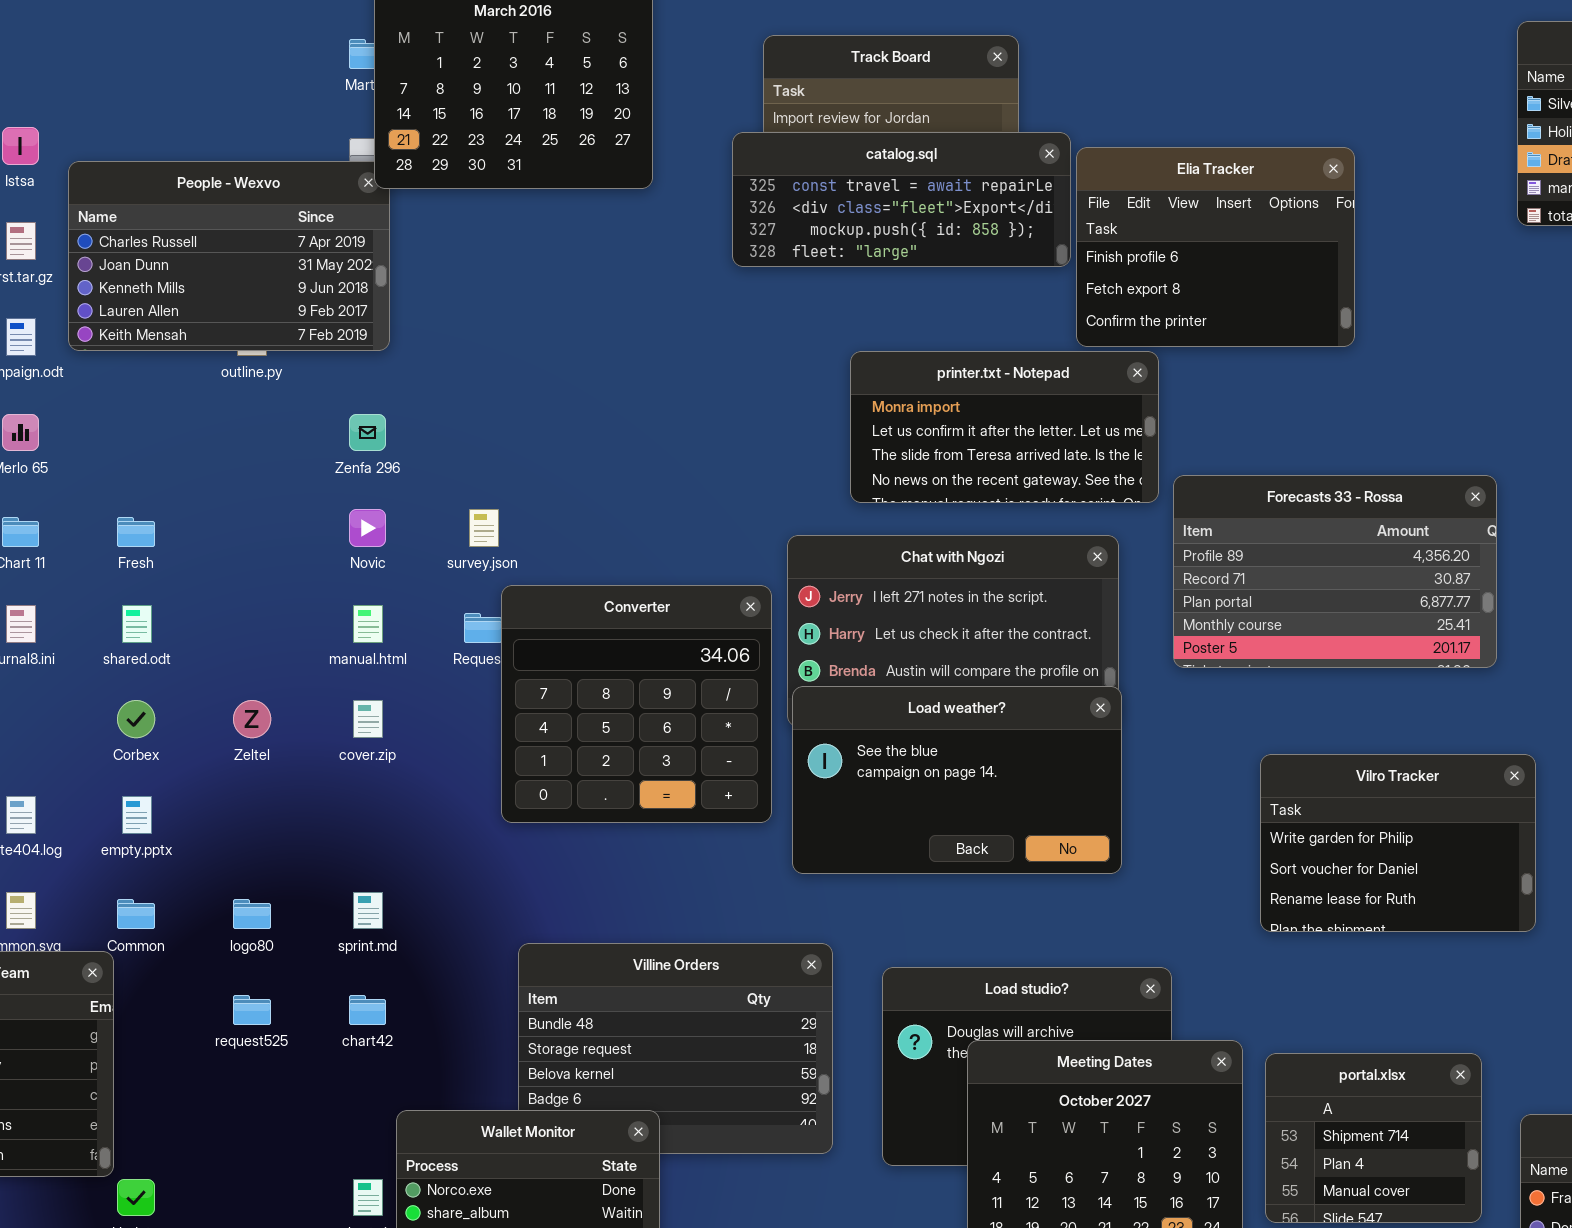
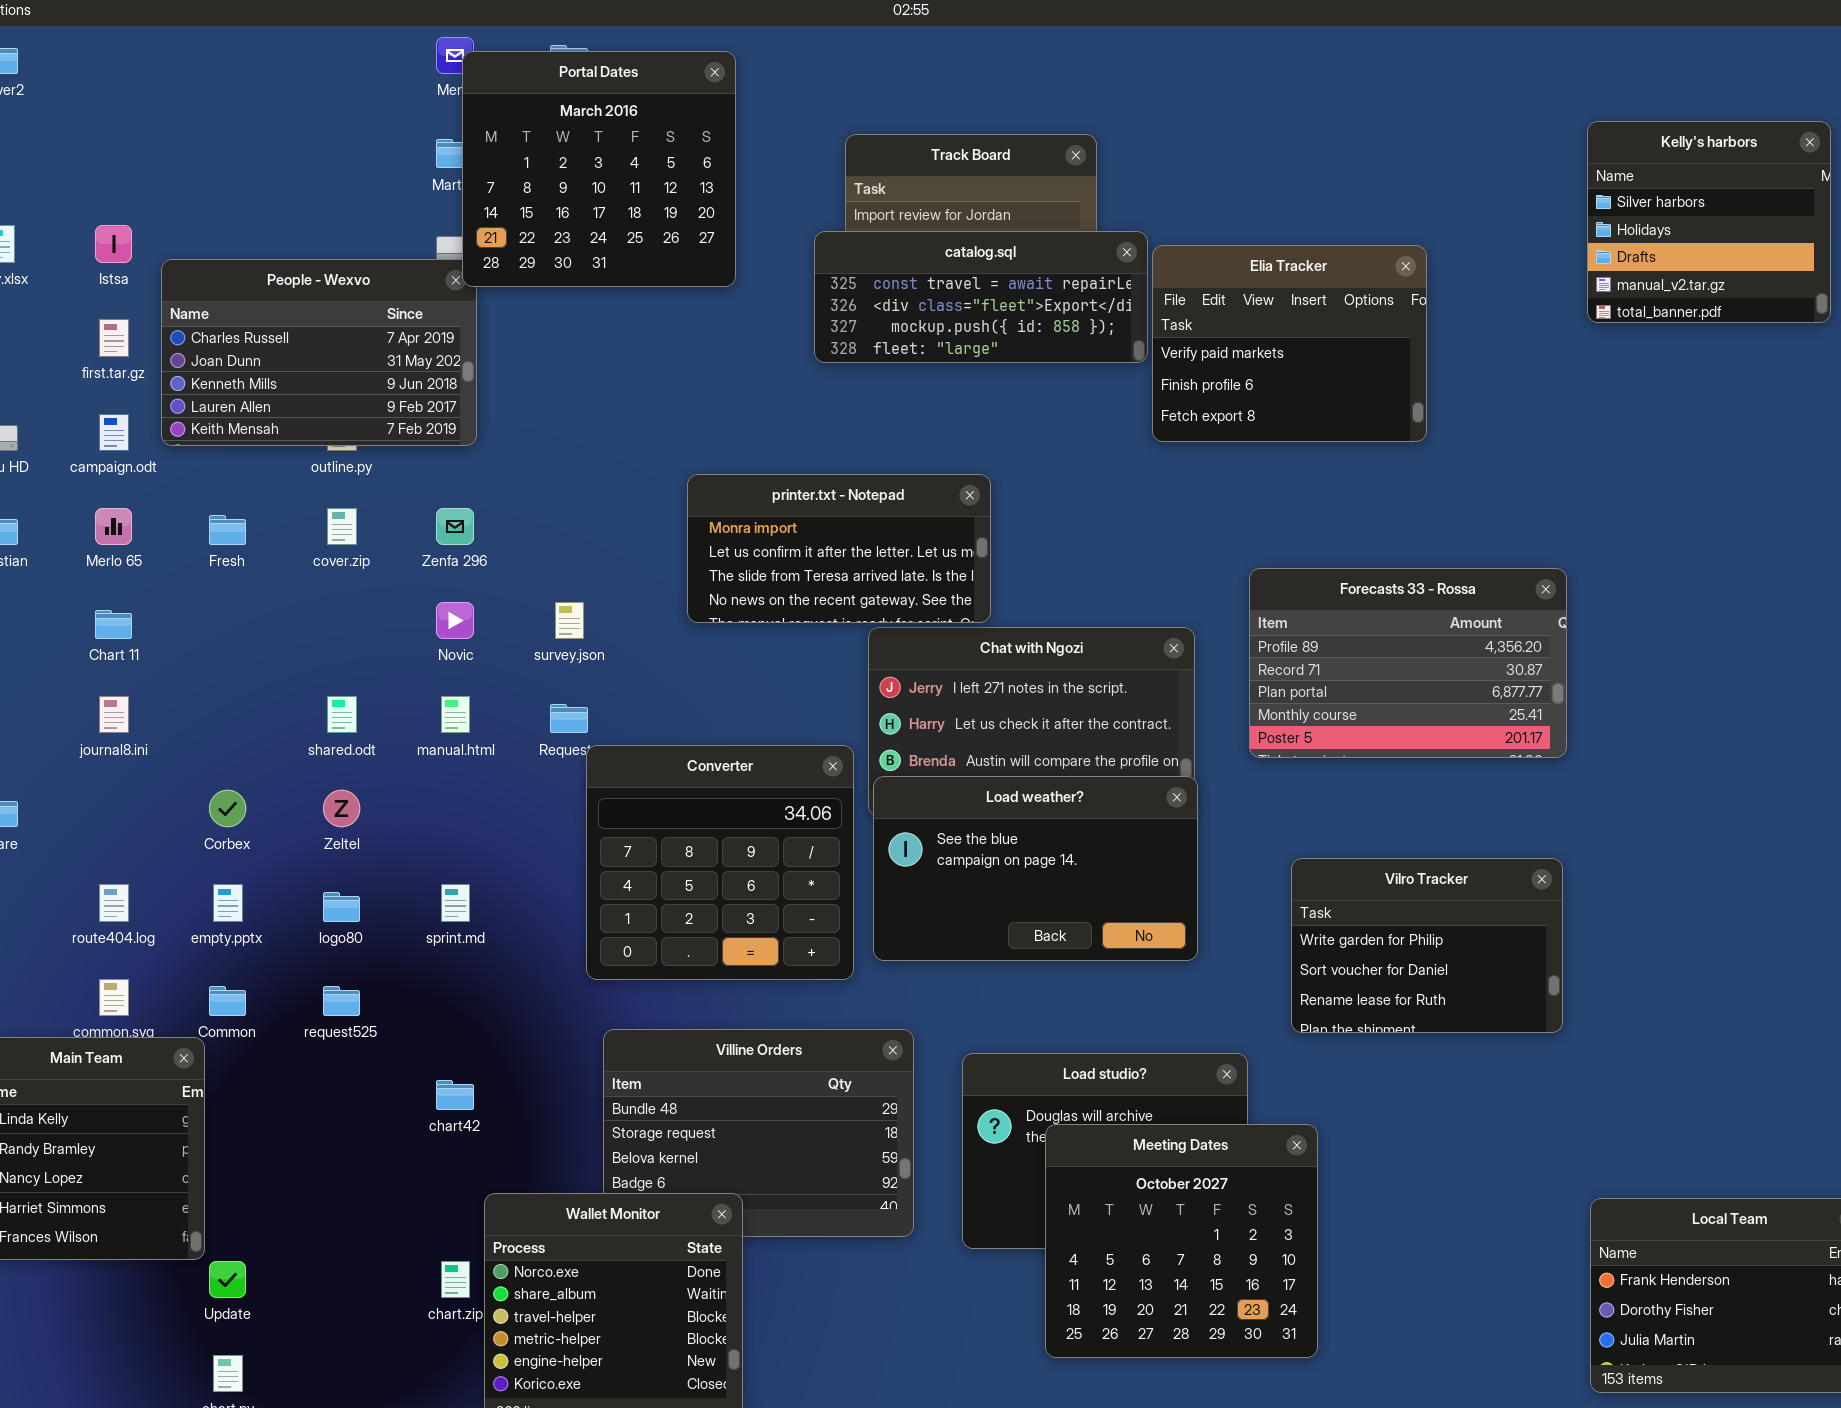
Elia Tracker: [1076,147,1355,347] -> [1152,245,1427,442], scrolled up 1 row
printer.txt - Notepad: [850,351,1159,503] -> [687,474,991,623], moved
Fresh: [117,517,155,547] -> [209,515,246,545], moved
Converter: [501,585,772,823] -> [586,745,854,980], moved
shared.odt: [122,605,152,643] -> [327,696,357,733], moved
cover.zip: [353,700,383,738] -> [327,508,357,545], moved
Vilro Tracker: [1260,754,1536,932] -> [1291,858,1563,1033], moved
sprint.md: [353,892,383,929] -> [441,884,470,922], moved
logo80: [233,899,271,929] -> [323,892,360,922], moved
request525: [233,995,271,1025] -> [323,986,360,1016], moved
portal.xlsx: [1265,1053,1482,1223] -> none, closed

